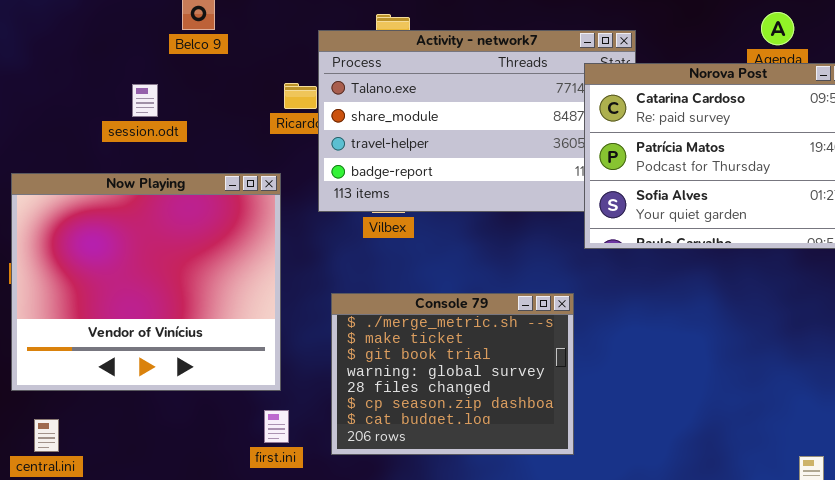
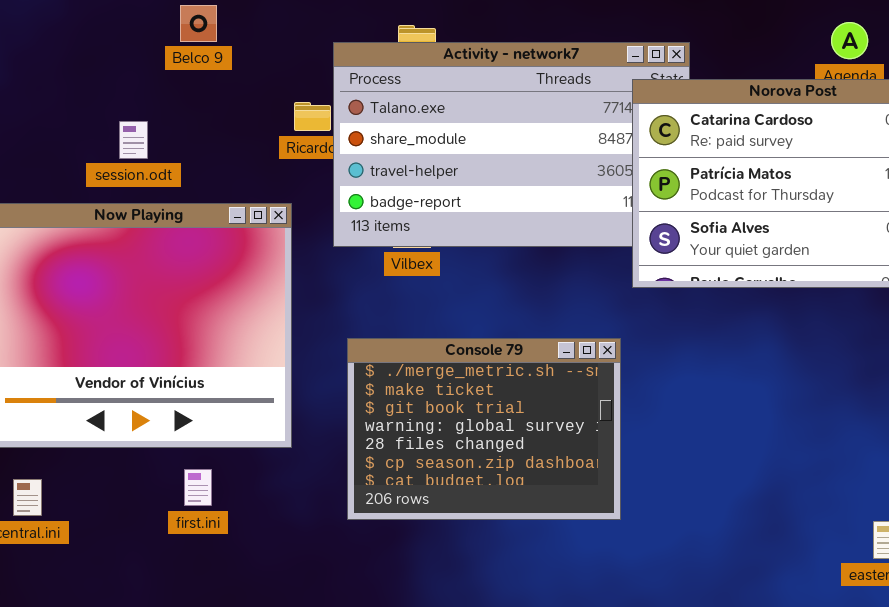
session.odt: [132,84,158,117] -> [119,121,148,159], moved
first.ini: [264,410,289,443] -> [184,469,212,506], moved

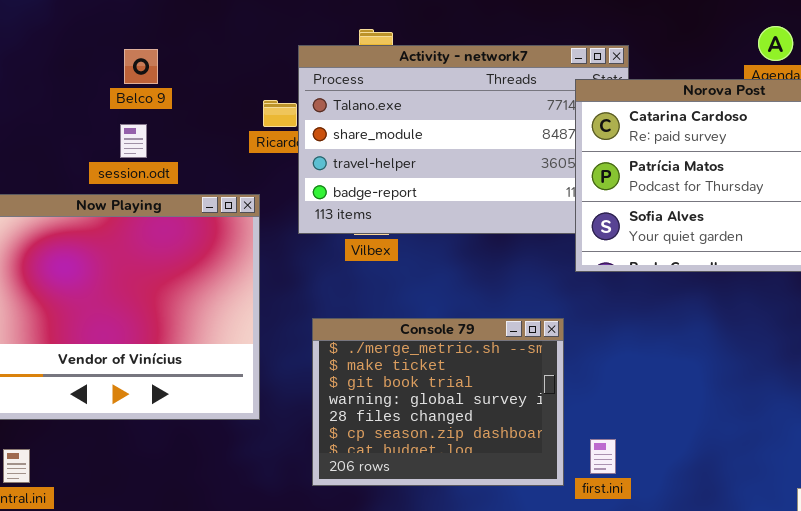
Belco 9: [180,5,217,42] -> [124,49,158,84], moved
session.odt: [119,121,148,159] -> [120,124,147,158], moved
first.ini: [184,469,212,506] -> [590,439,616,474], moved

